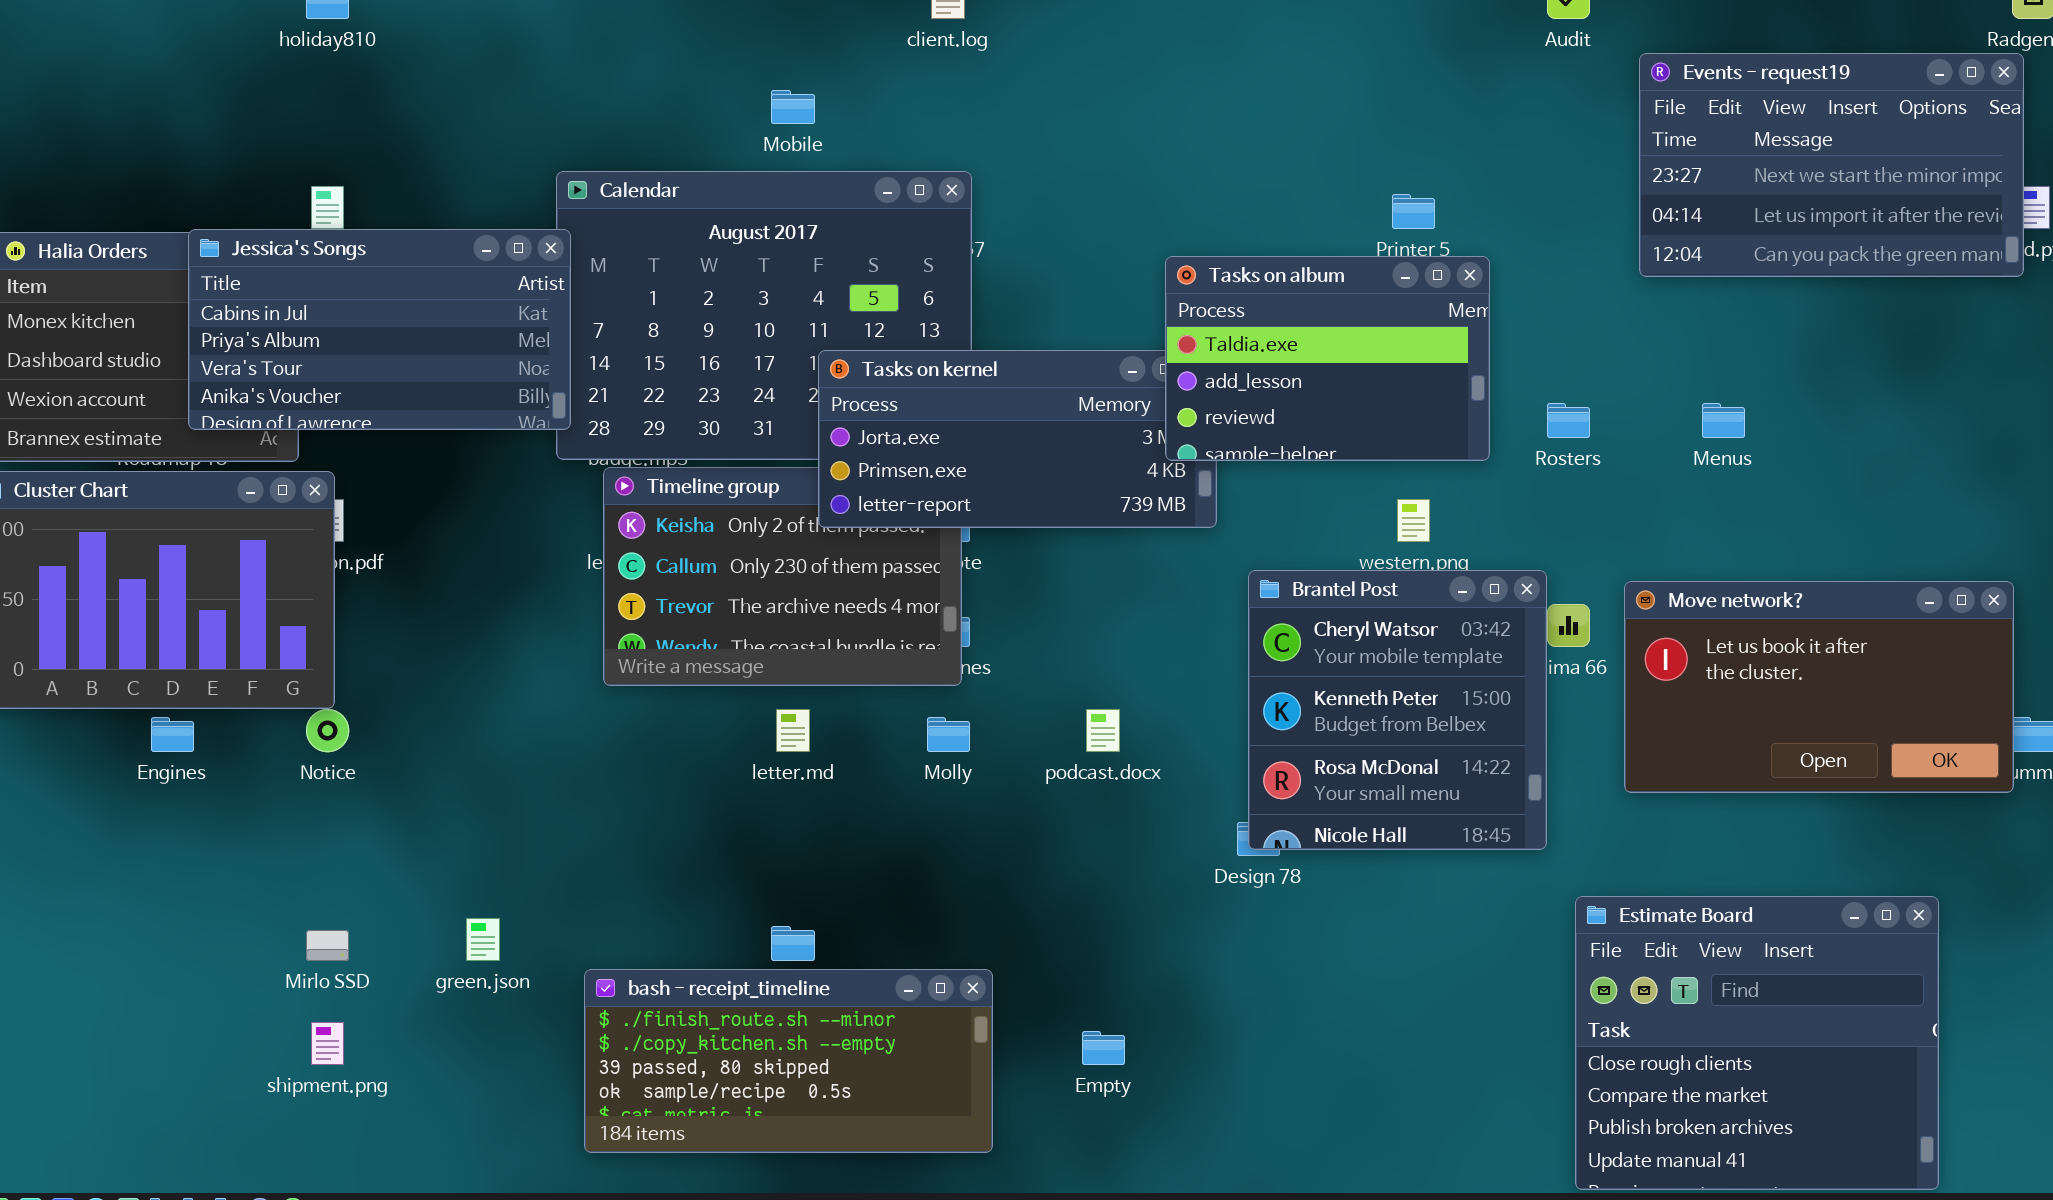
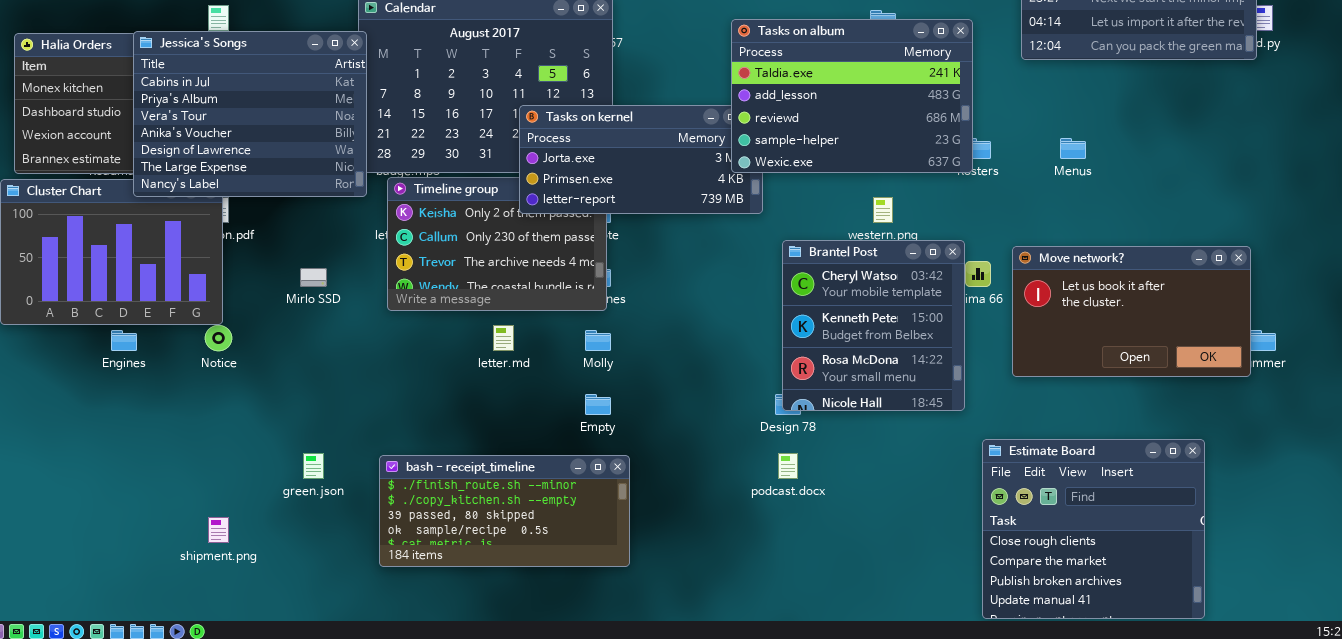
Jessica's Songs: [188,229,571,430] -> [133,31,367,197], resized
Tasks on album: [1165,256,1490,461] -> [731,19,973,173], resized
podcast.docx: [1086,709,1120,752] -> [778,453,798,479], moved
Mirlo SSD: [306,930,349,961] -> [300,268,327,287], moved
bash - receipt_timeline: [584,969,993,1153] -> [379,455,630,567], moved
Empty: [1082,1031,1125,1065] -> [585,394,611,415], moved

